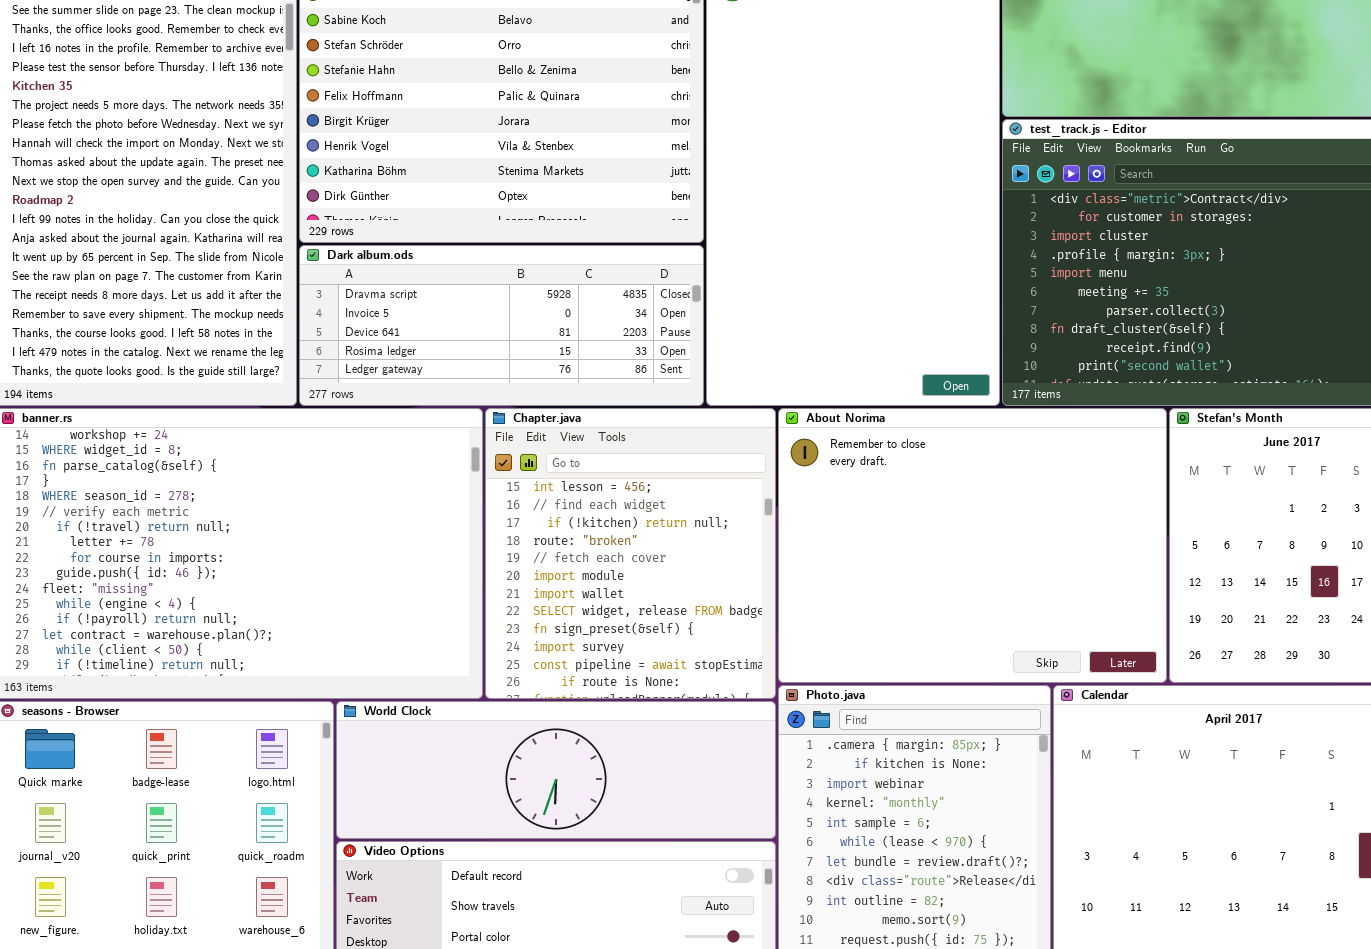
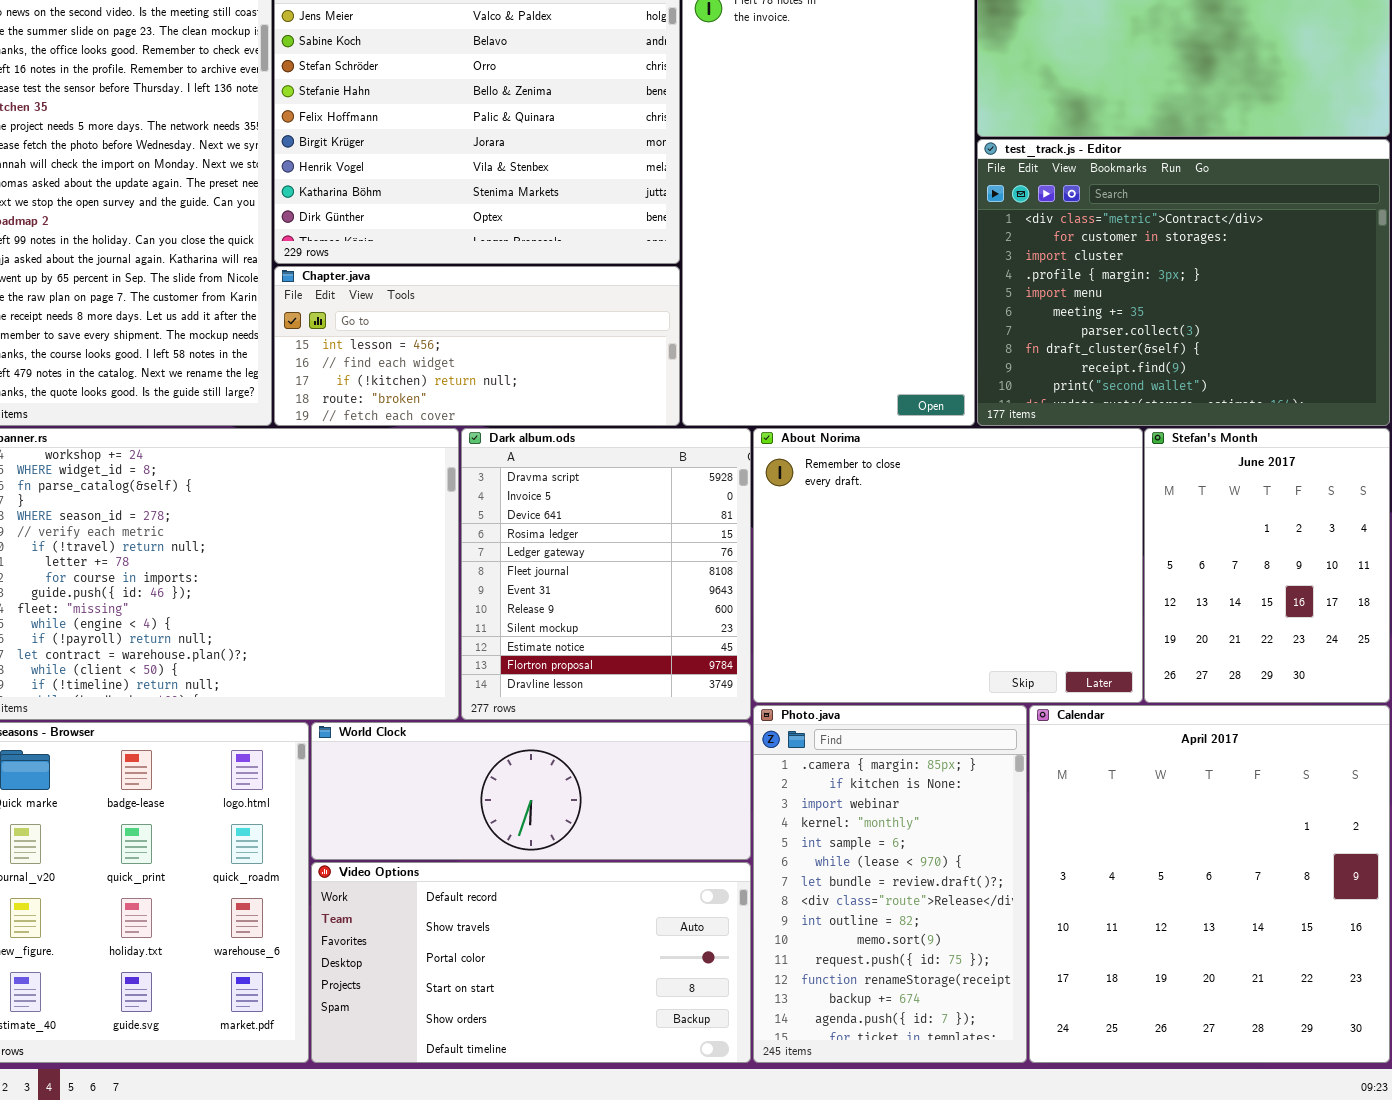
Dark album.ods: [299,245,704,406] -> [461,428,751,720], moved, resized
Chapter.java: [485,408,776,699] -> [274,266,680,426], moved, resized

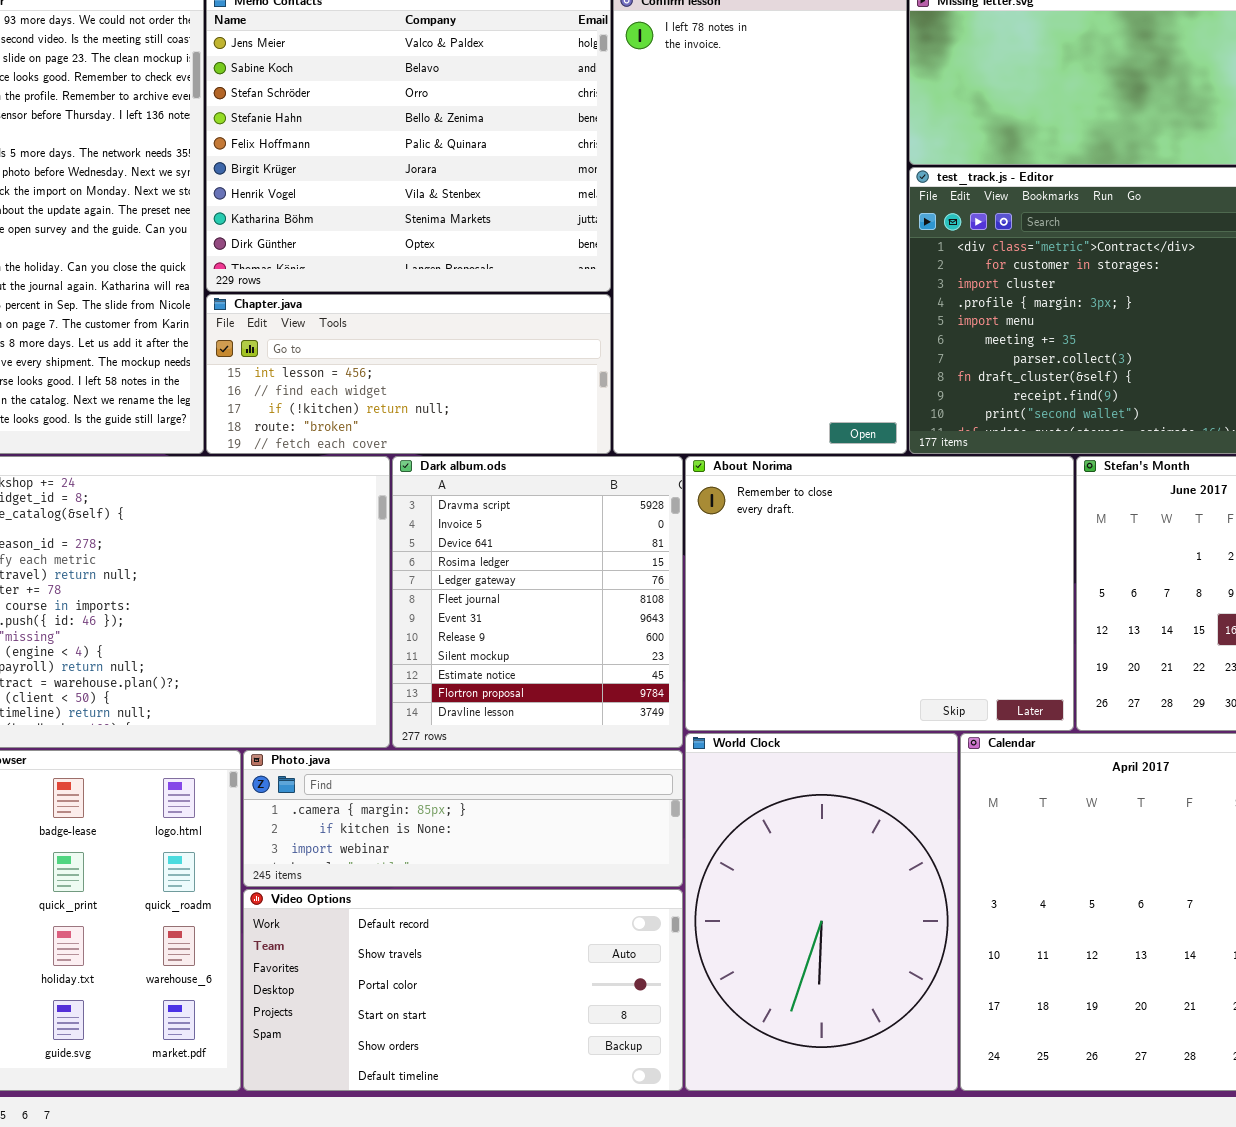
Photo.java: [753,705,1027,1063] -> [243,750,683,887], moved, resized
World Clock: [311,722,751,860] -> [685,733,958,1091], moved, resized

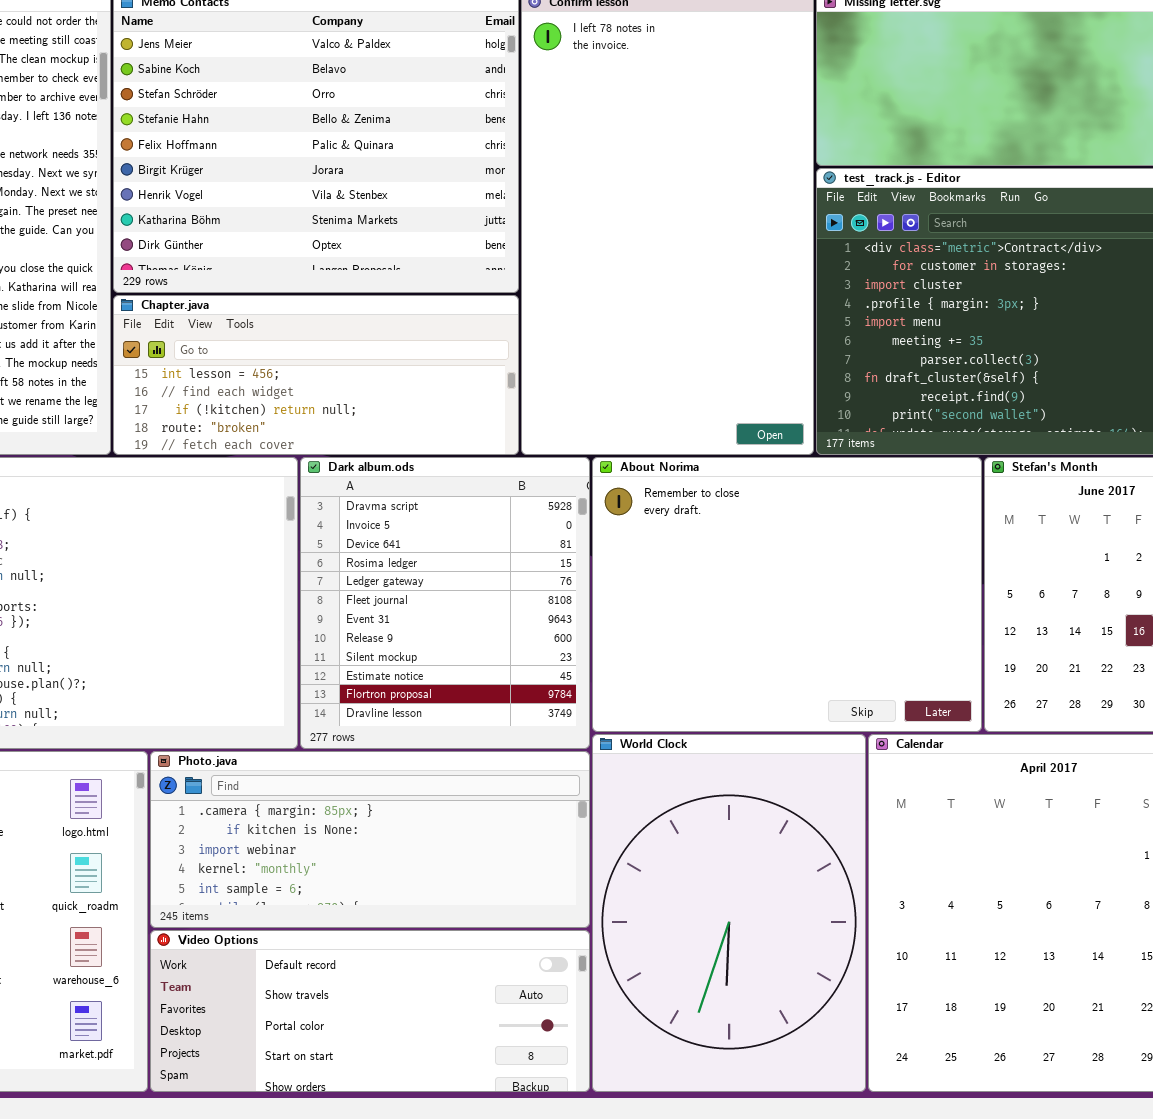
Photo.java: [243,750,683,887] -> [150,751,590,928], resized
Video Options: [243,889,683,1091] -> [150,930,590,1092], resized

